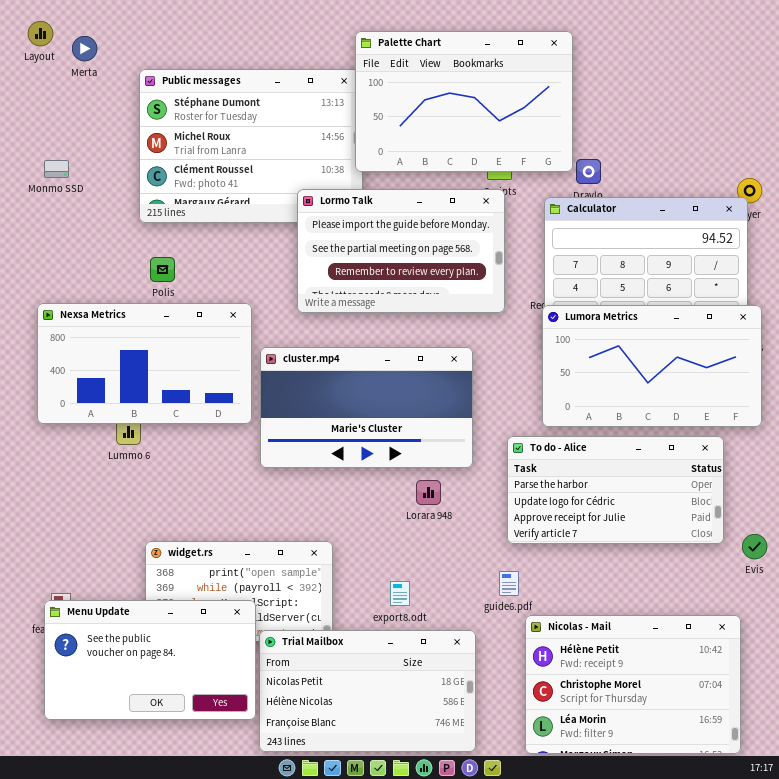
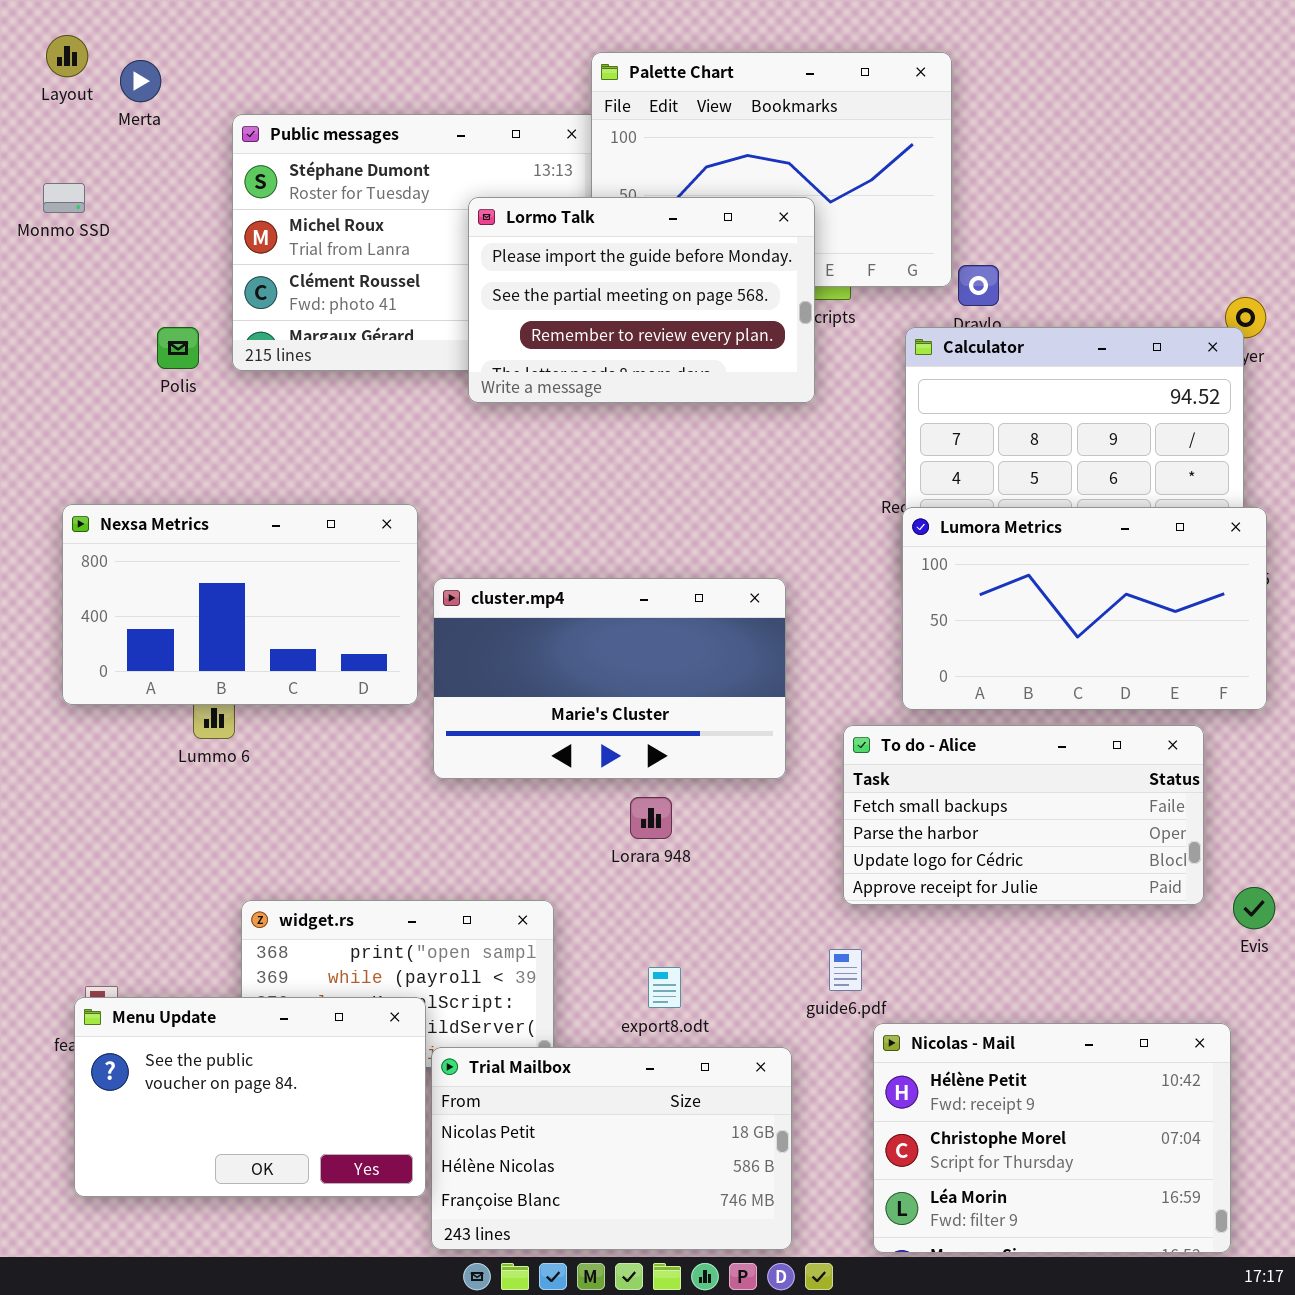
Monmo SSD: [44,160,69,178] -> [43,183,85,213], moved
Lormo Talk: [297,189,505,313] -> [468,197,815,403], moved
Polis: [150,257,175,282] -> [157,327,199,369], moved
To do - Alice: [507,436,724,544] -> [843,725,1204,905], scrolled up 1 row
Lorara 948: [416,480,441,505] -> [630,797,672,839], moved

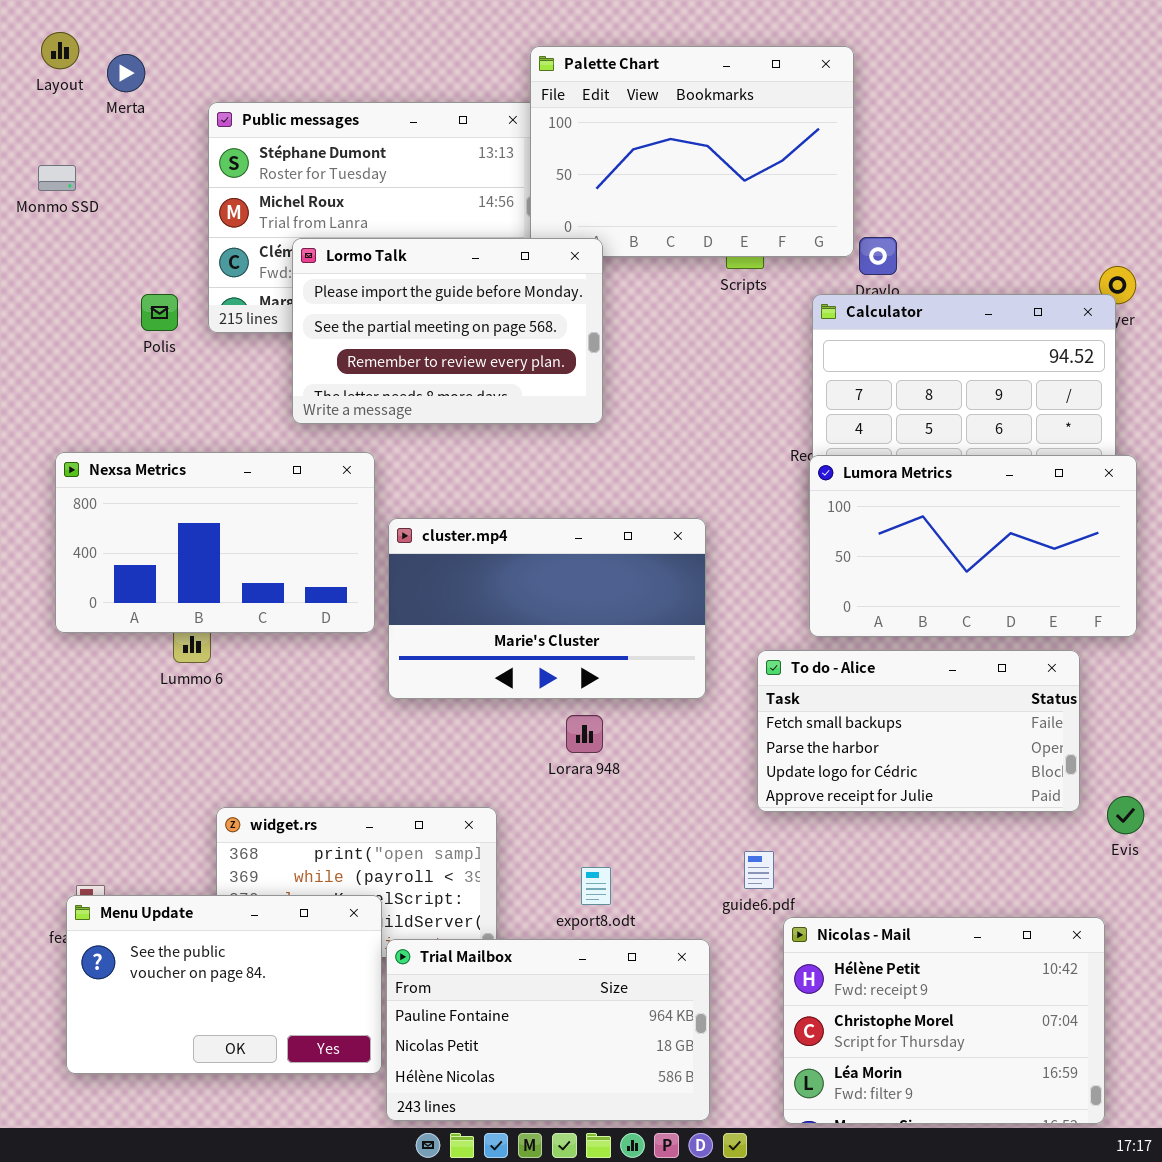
Lormo Talk: [468,197,815,403] -> [292,238,603,424], moved
Trial Mailbox: [431,1047,792,1250] -> [386,939,710,1121], scrolled up 1 row

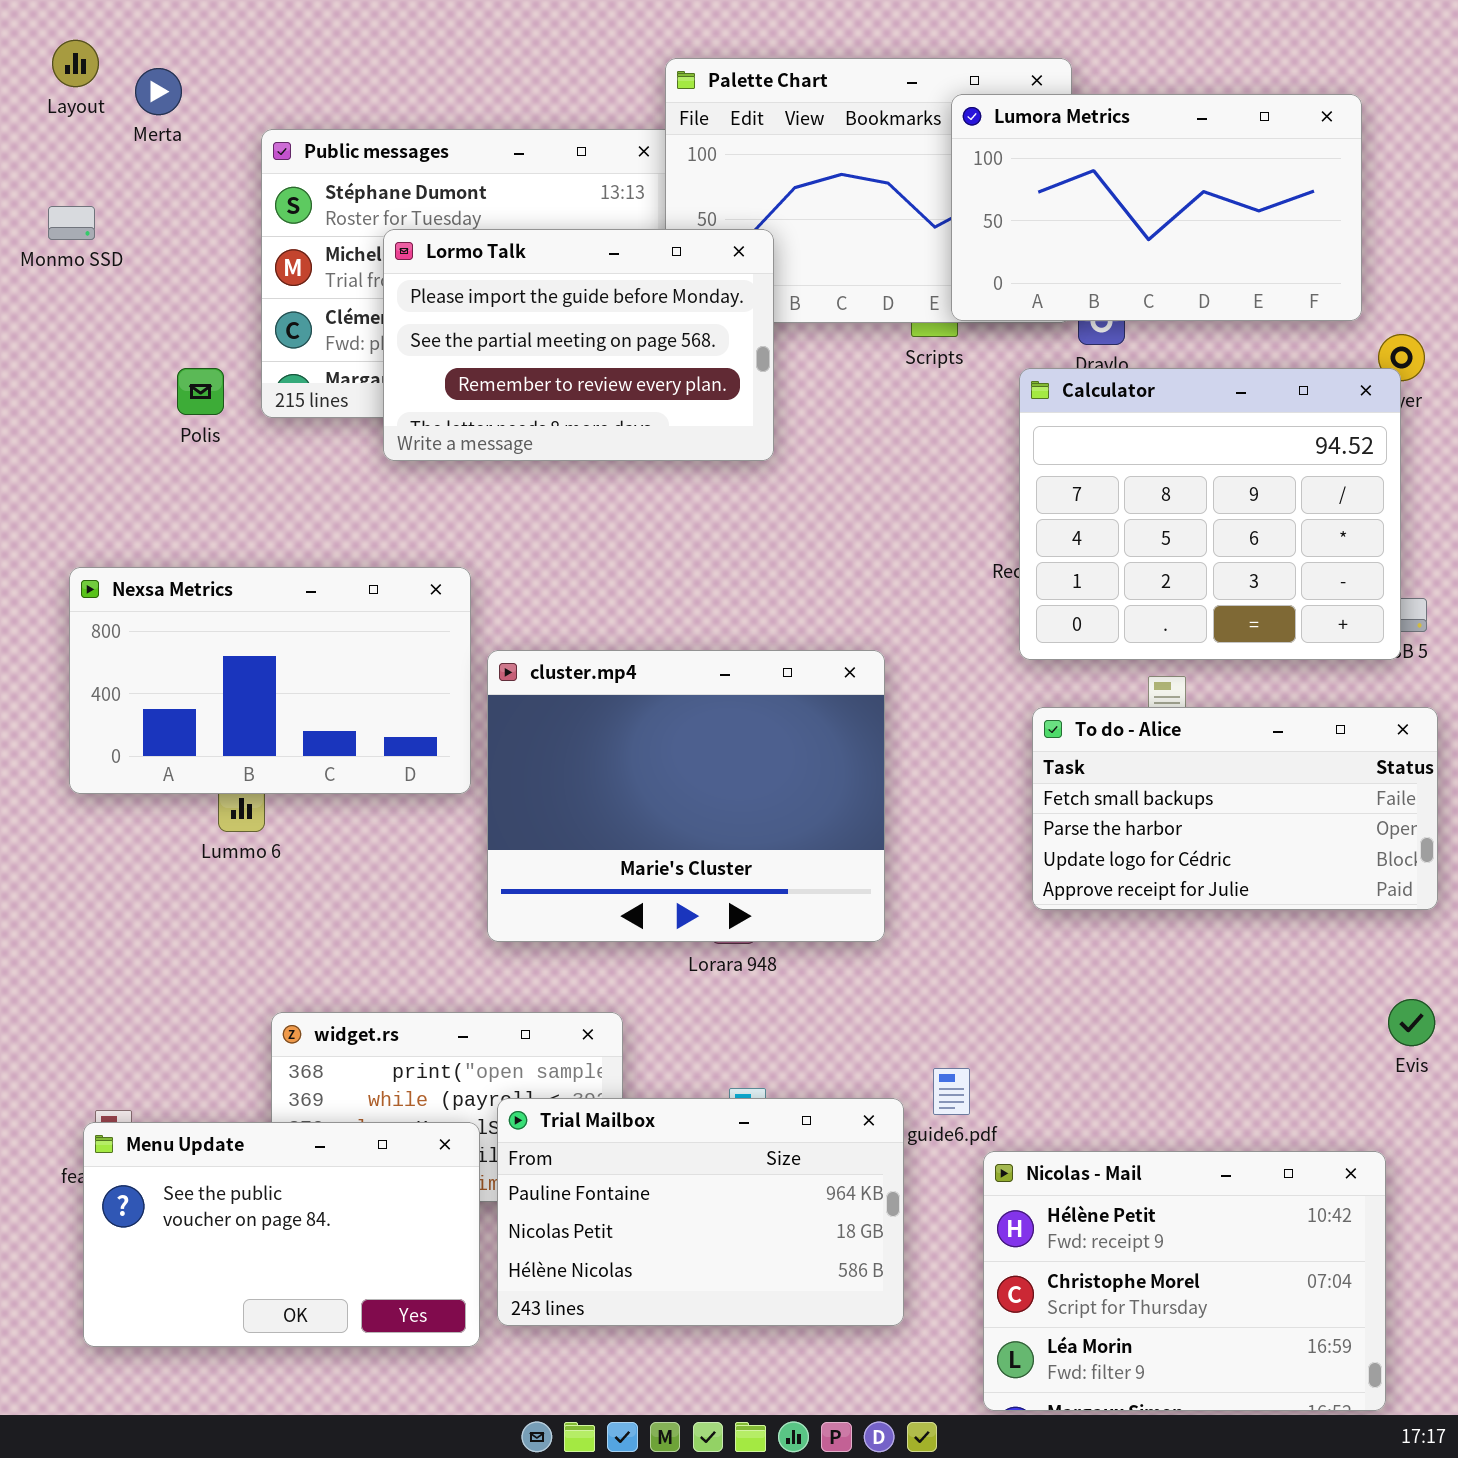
Lormo Talk: [292,238,603,424] -> [383,229,774,461], moved
Lumora Metrics: [809,455,1137,637] -> [951,94,1362,321], moved
cluster.mp4: [388,518,706,699] -> [487,650,885,942], resized
To do - Alice: [757,650,1080,812] -> [1032,707,1438,910], moved
Trial Mailbox: [386,939,710,1121] -> [497,1098,904,1326], moved

